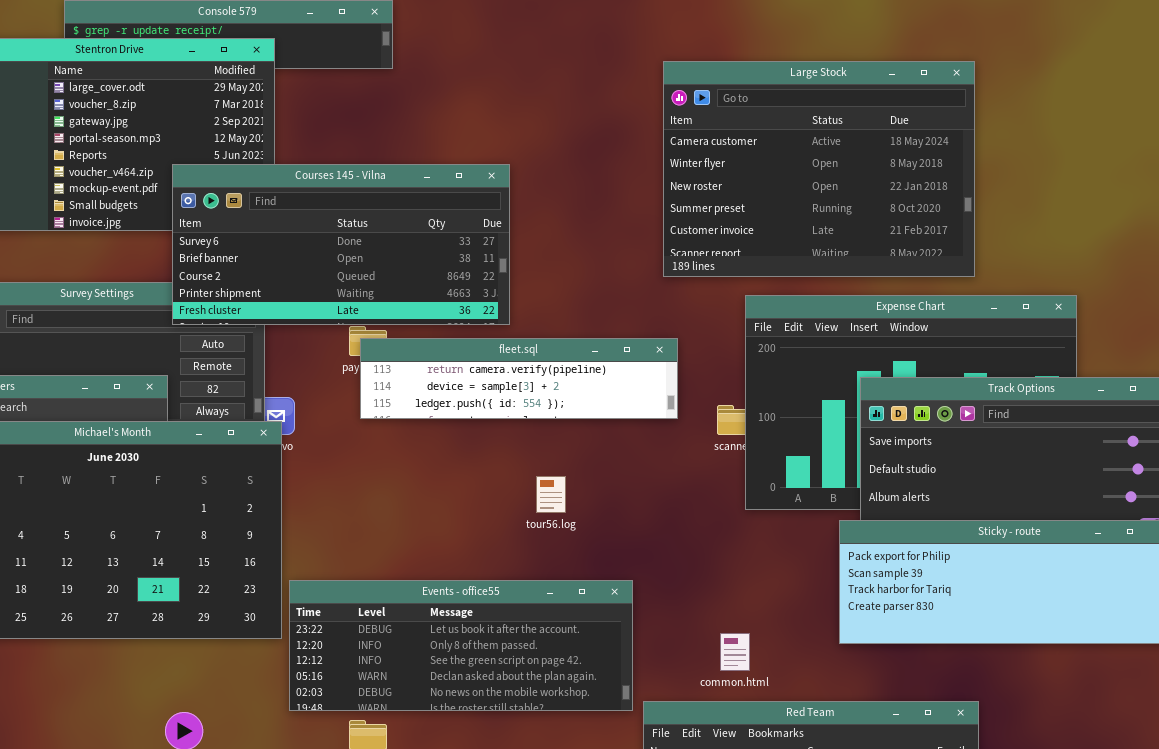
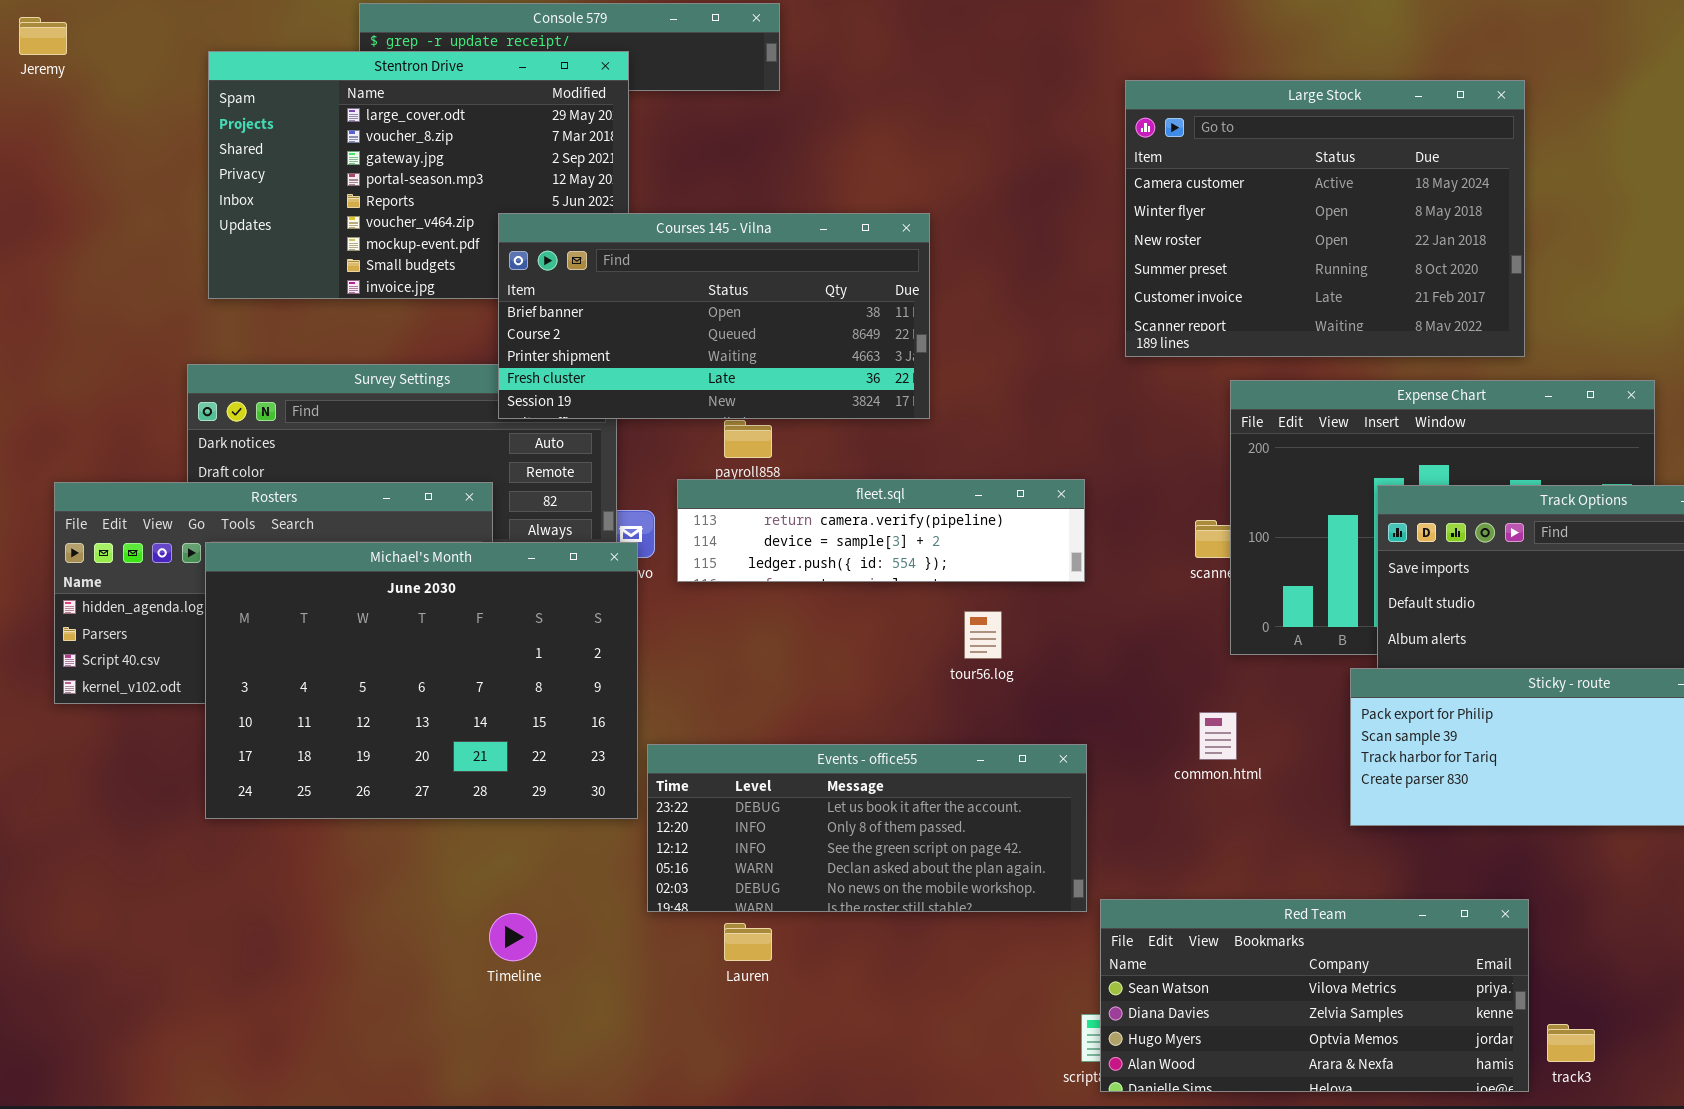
Courses 145 - Vilna: [172,164,510,325] -> [498,213,930,419], scrolled down 1 row
fleet.sql: [360,338,678,419] -> [677,479,1085,582], moved
common.html: [720,633,750,671] -> [1199,712,1237,760], moved

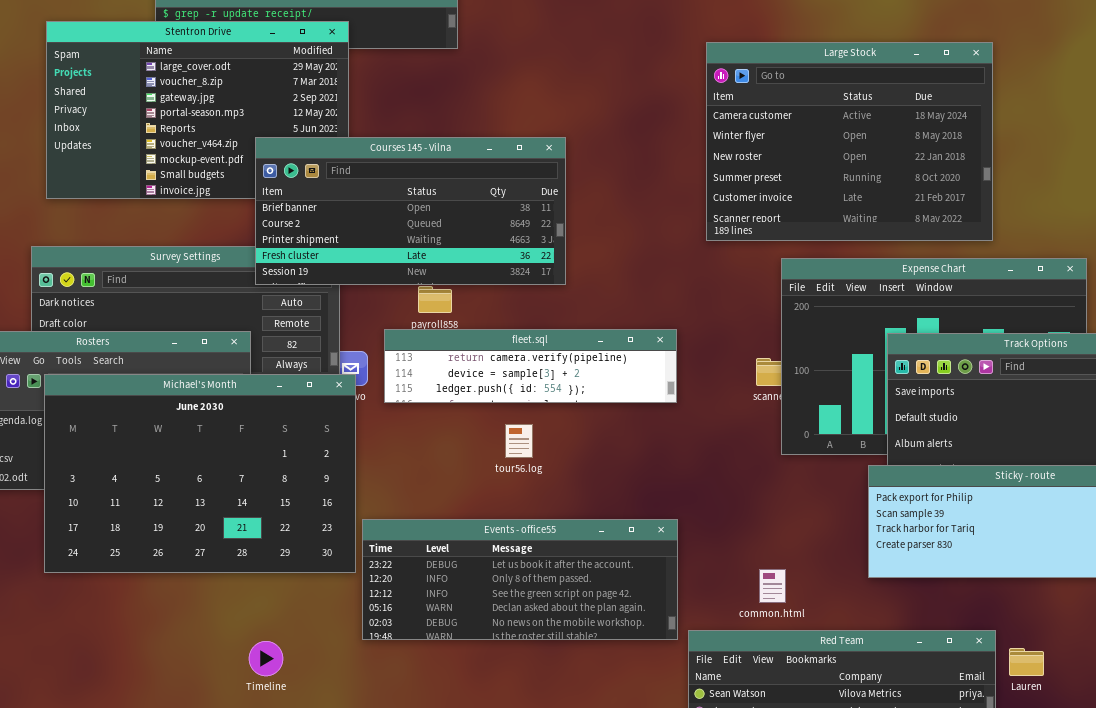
tour56.log: [964,611,1002,659] -> [505,424,533,458], moved
common.html: [1199,712,1237,760] -> [759,569,786,603], moved
Lauren: [724,923,772,961] -> [1009,648,1044,676], moved

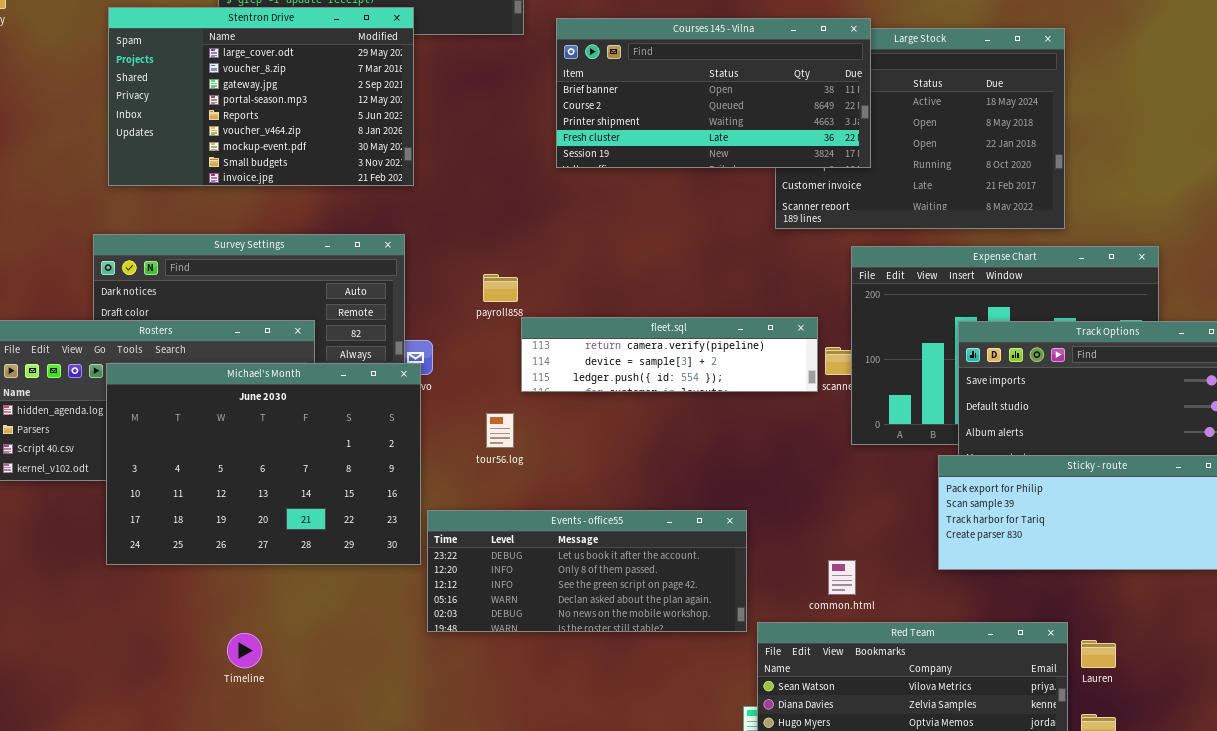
Courses 145 - Vilna: [255,137,566,285] -> [556,18,871,168], moved
fleet.sql: [384,329,677,403] -> [521,317,818,392], moved
tour56.log: [505,424,533,458] -> [486,413,514,448], moved
Timeline: [249,641,283,676] -> [227,633,262,668], moved

